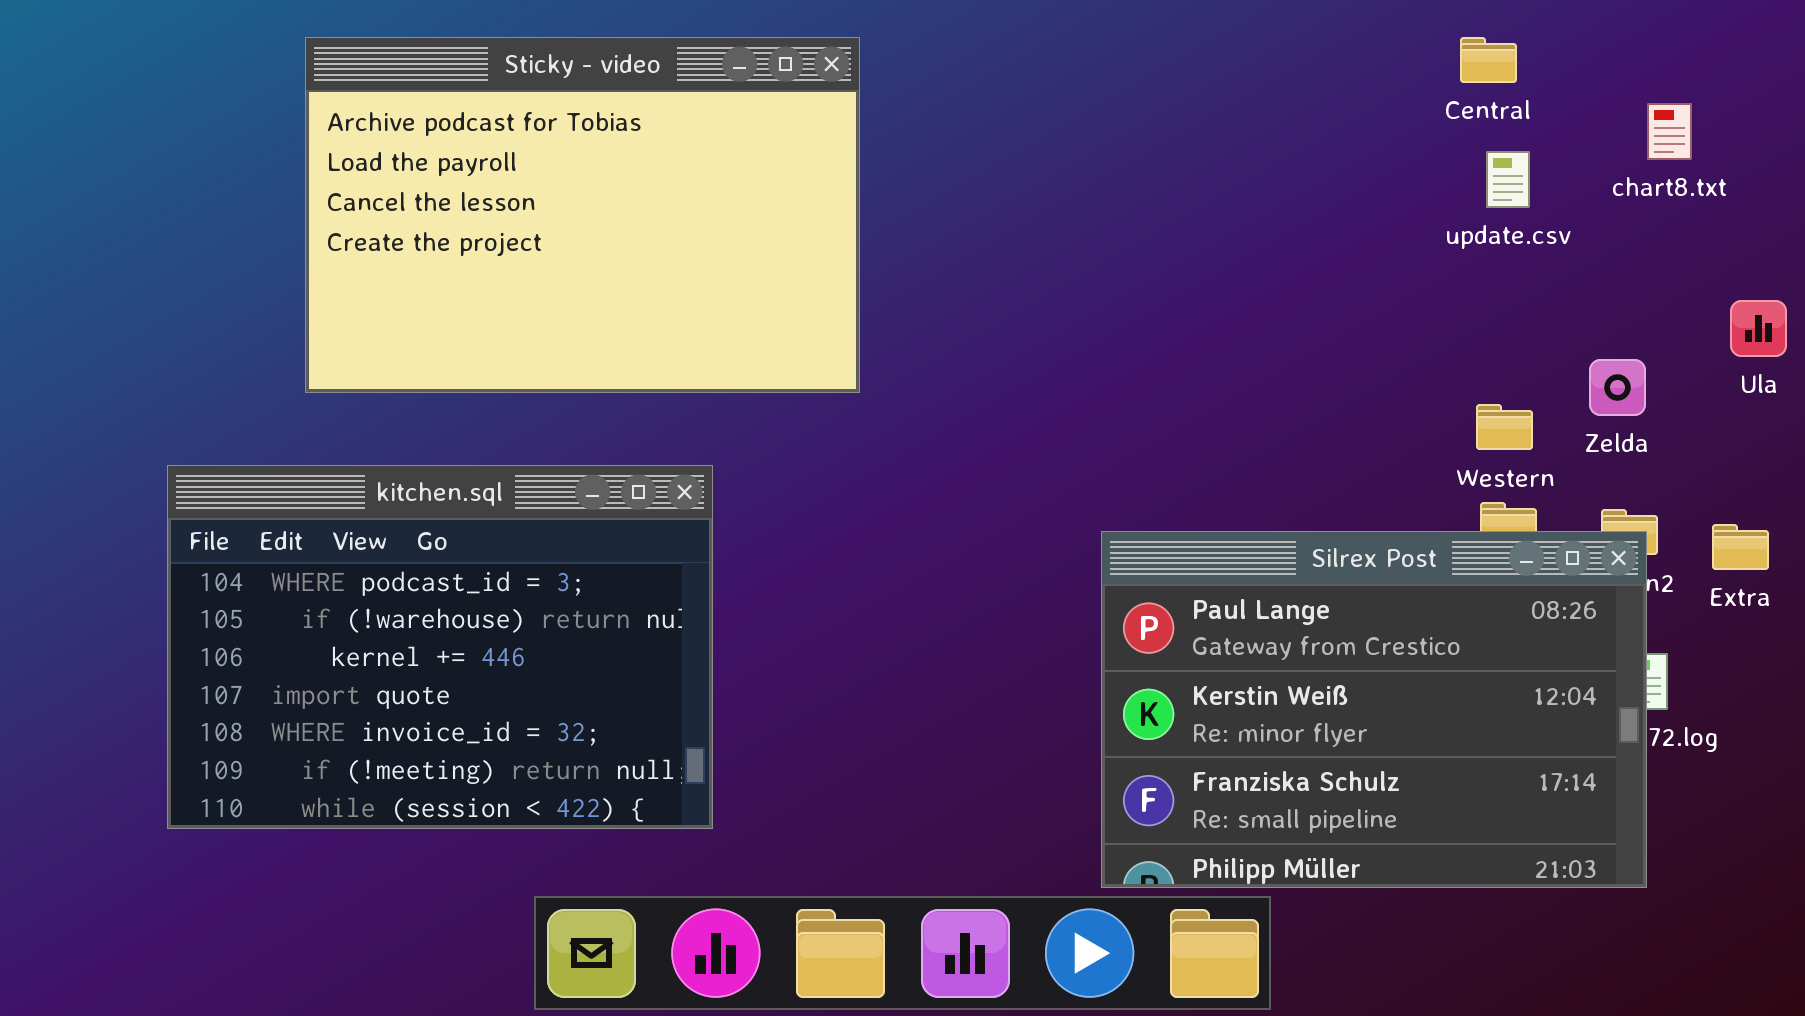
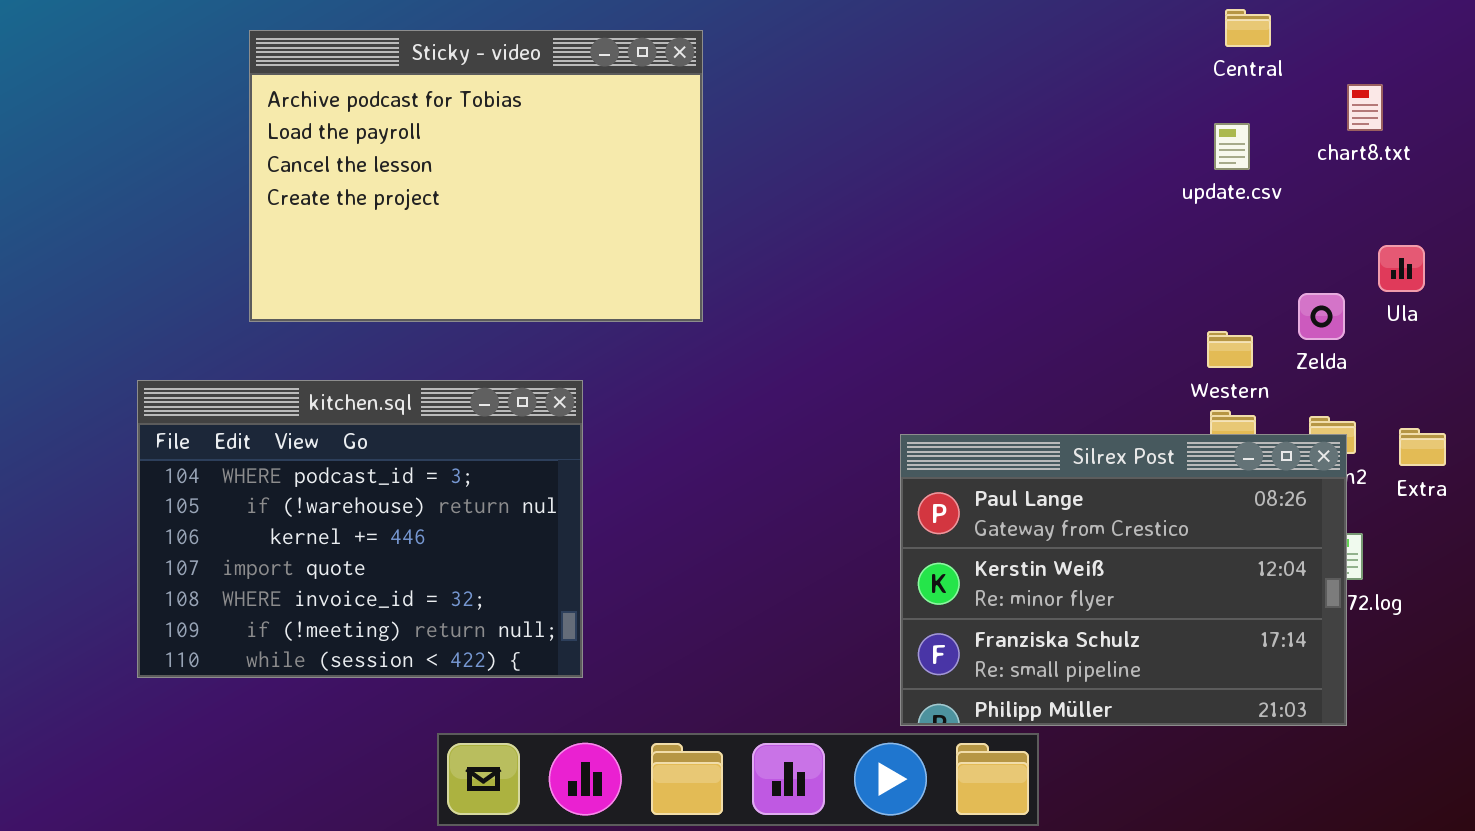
Central: [1460,37,1517,83] -> [1225,9,1271,47], moved
Ula: [1730,300,1787,357] -> [1378,245,1425,292], moved

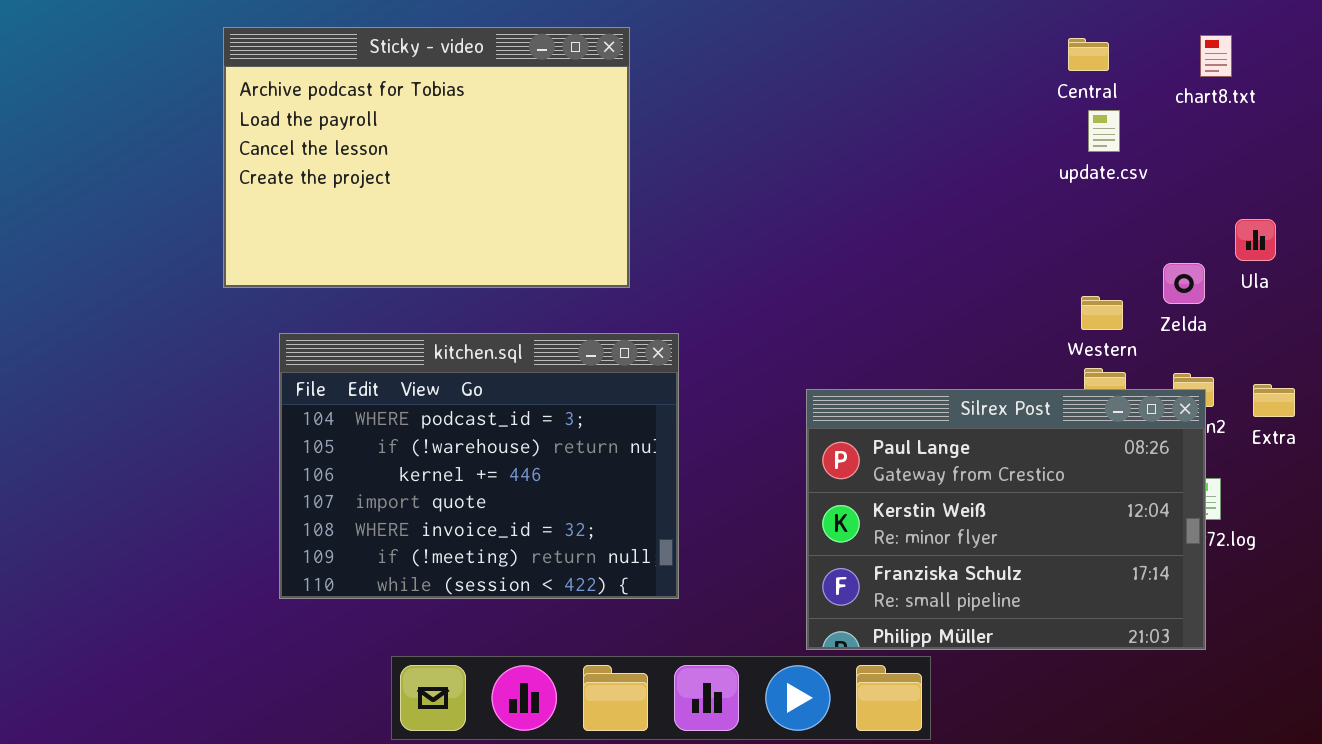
Central: [1225,9,1271,47] -> [1068,38,1109,71], moved
chart8.txt: [1347,84,1383,131] -> [1200,35,1232,77], moved
kitchen.sql: [137,380,583,678] -> [279,333,679,599], moved

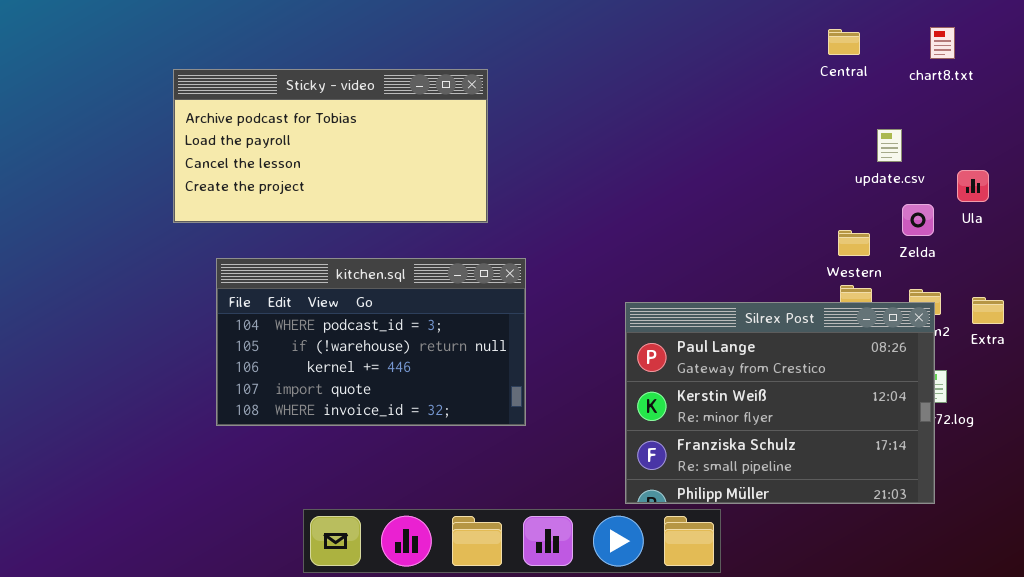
Sticky - video: [223,27,630,288] -> [173,69,488,223], resized
update.csv: [1088,110,1120,152] -> [877,129,902,162], moved
kitchen.sql: [279,333,679,599] -> [216,258,526,426], resized

